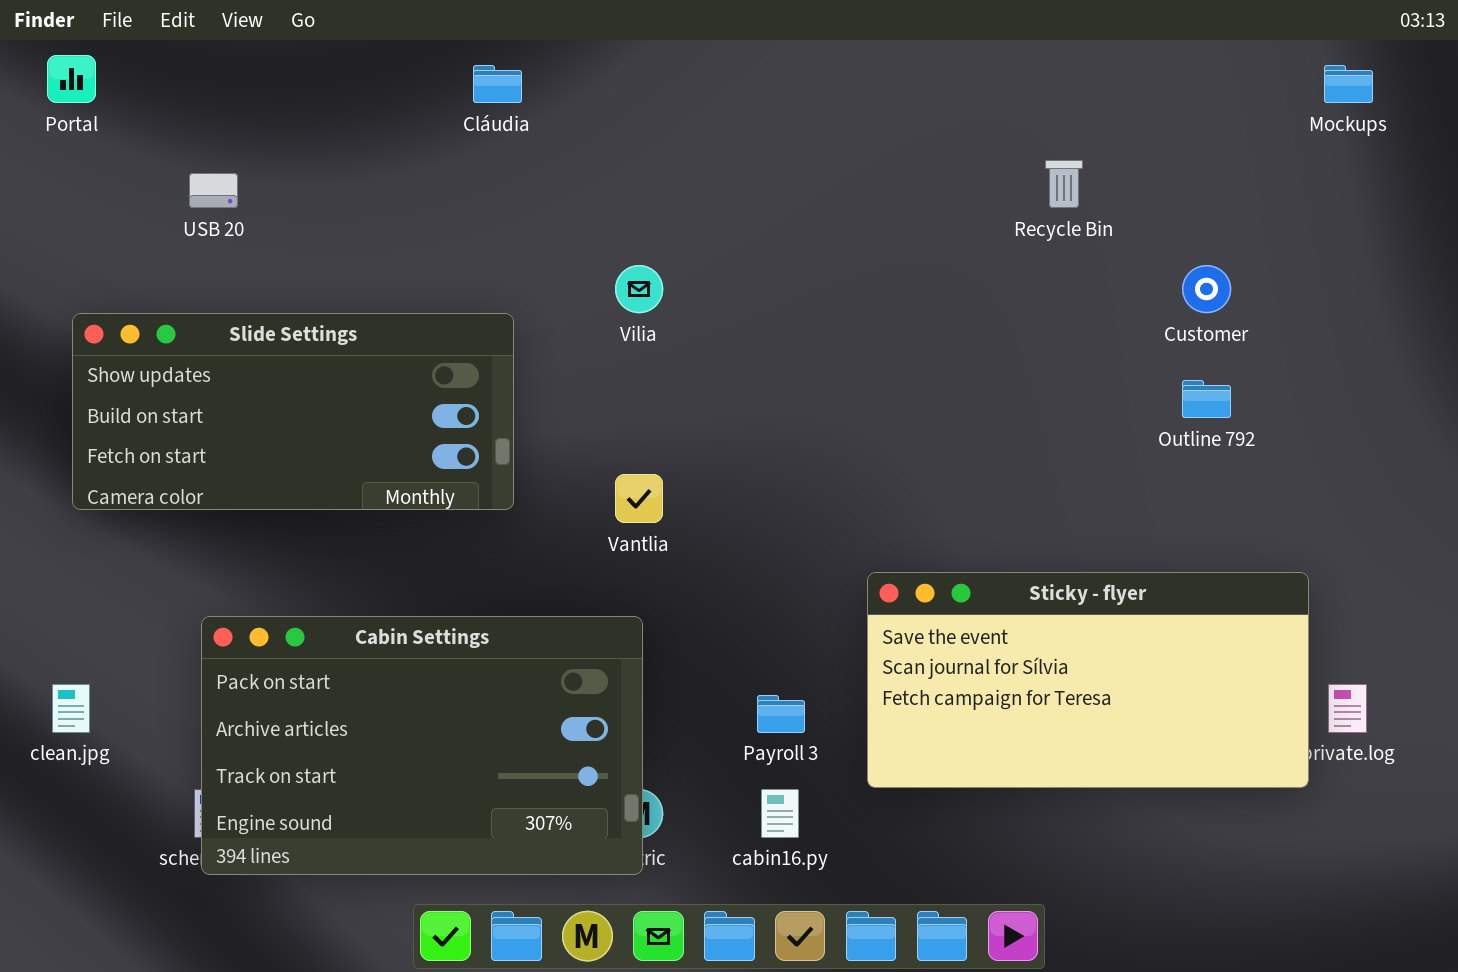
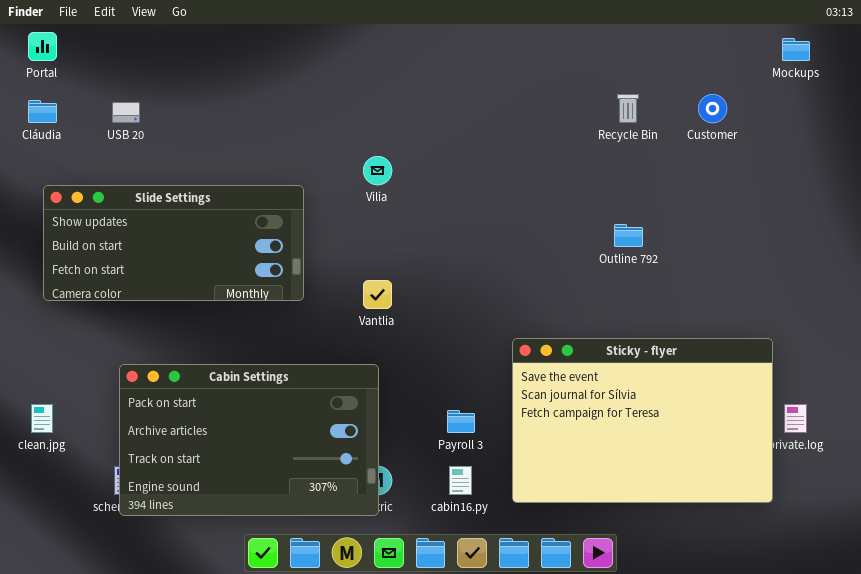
Cláudia: [473,65,522,103] -> [28,100,57,123], moved
Customer: [1182,265,1231,313] -> [698,94,727,123], moved
Outline 792: [1182,380,1231,418] -> [614,224,643,247], moved
Sticky - flyer: [867,572,1309,788] -> [512,338,773,503], resized

